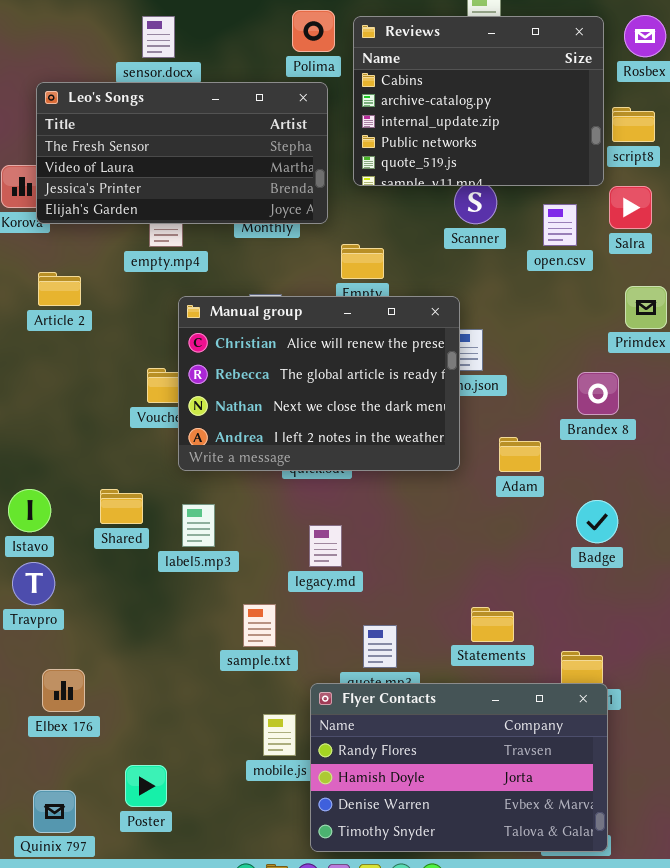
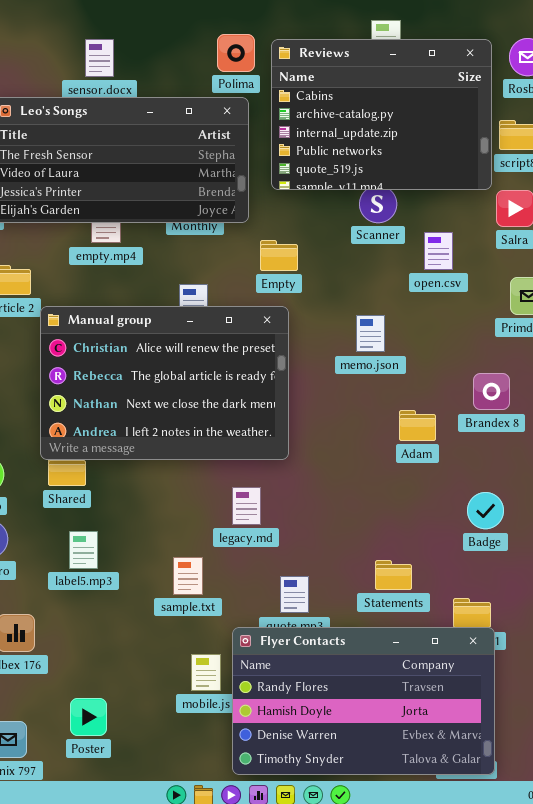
open.csv: [543,204,577,246] -> [424,232,453,270], moved
Manual group: [178,296,460,471] -> [40,306,289,460], moved
Brandex 8: [577,372,619,415] -> [473,373,510,410], moved
Badge: [576,500,618,543] -> [467,492,504,529], moved
label5.mp3: [182,504,215,547] -> [69,531,98,569], moved

